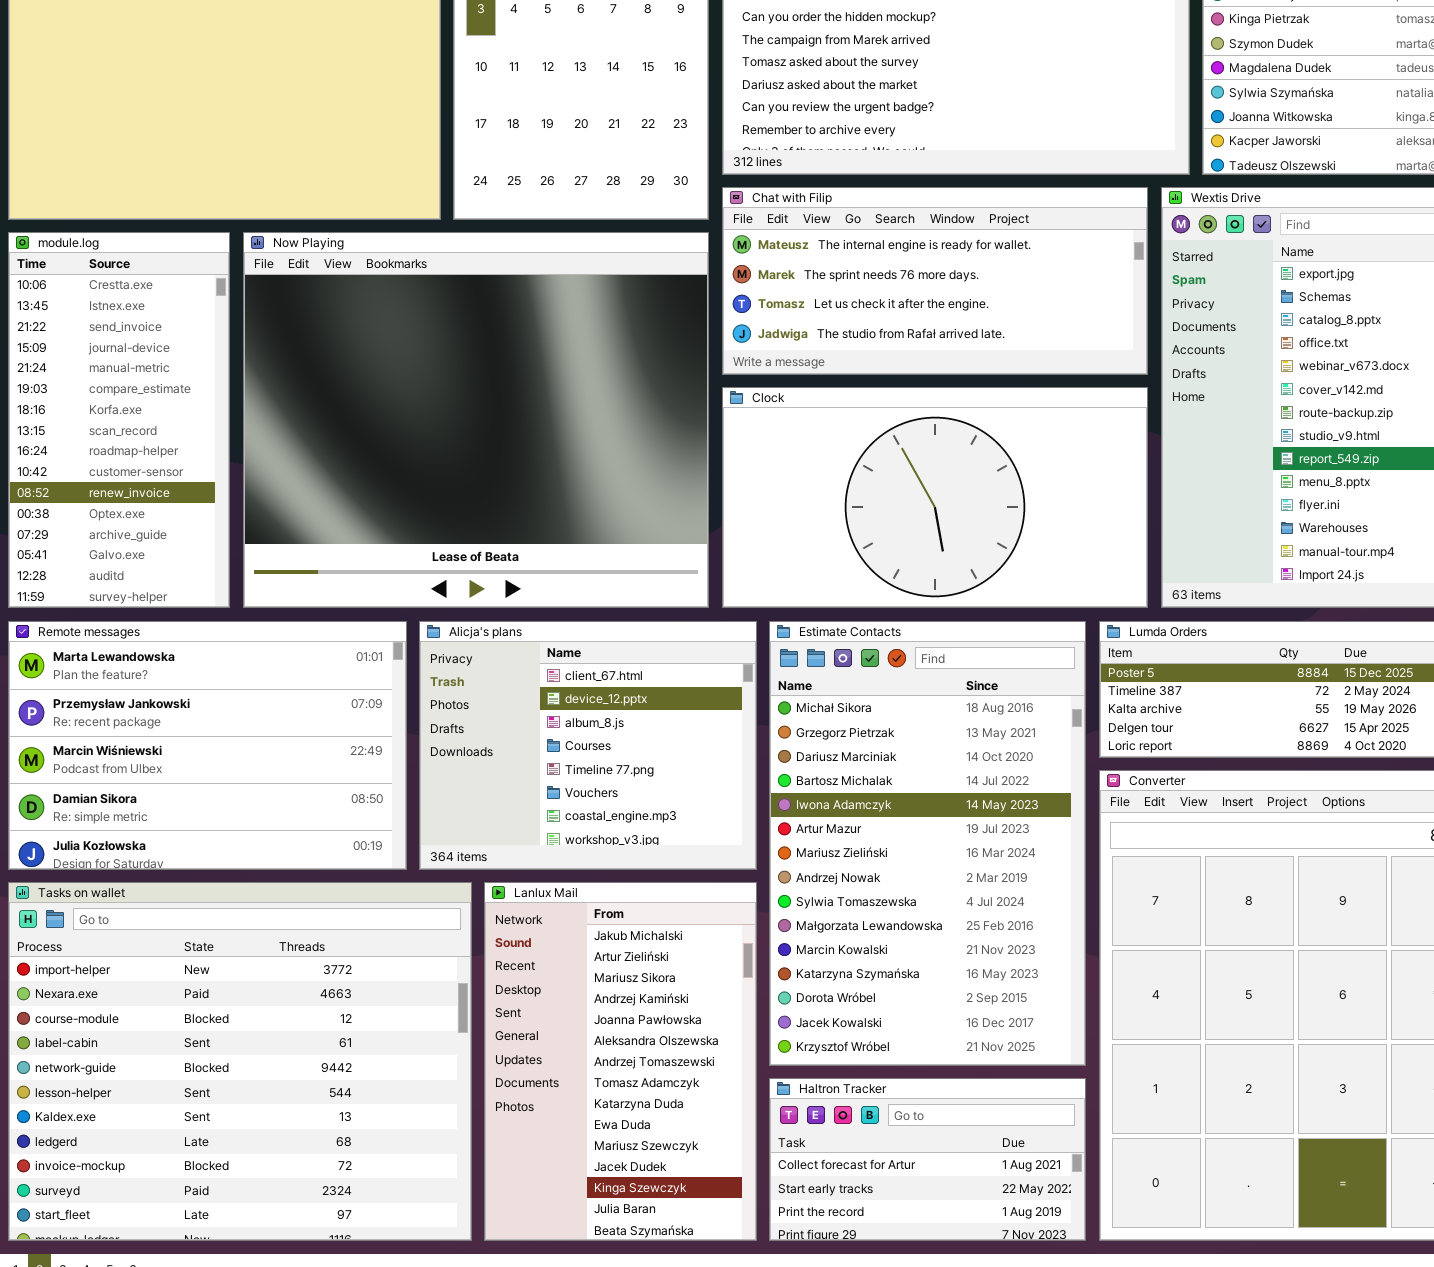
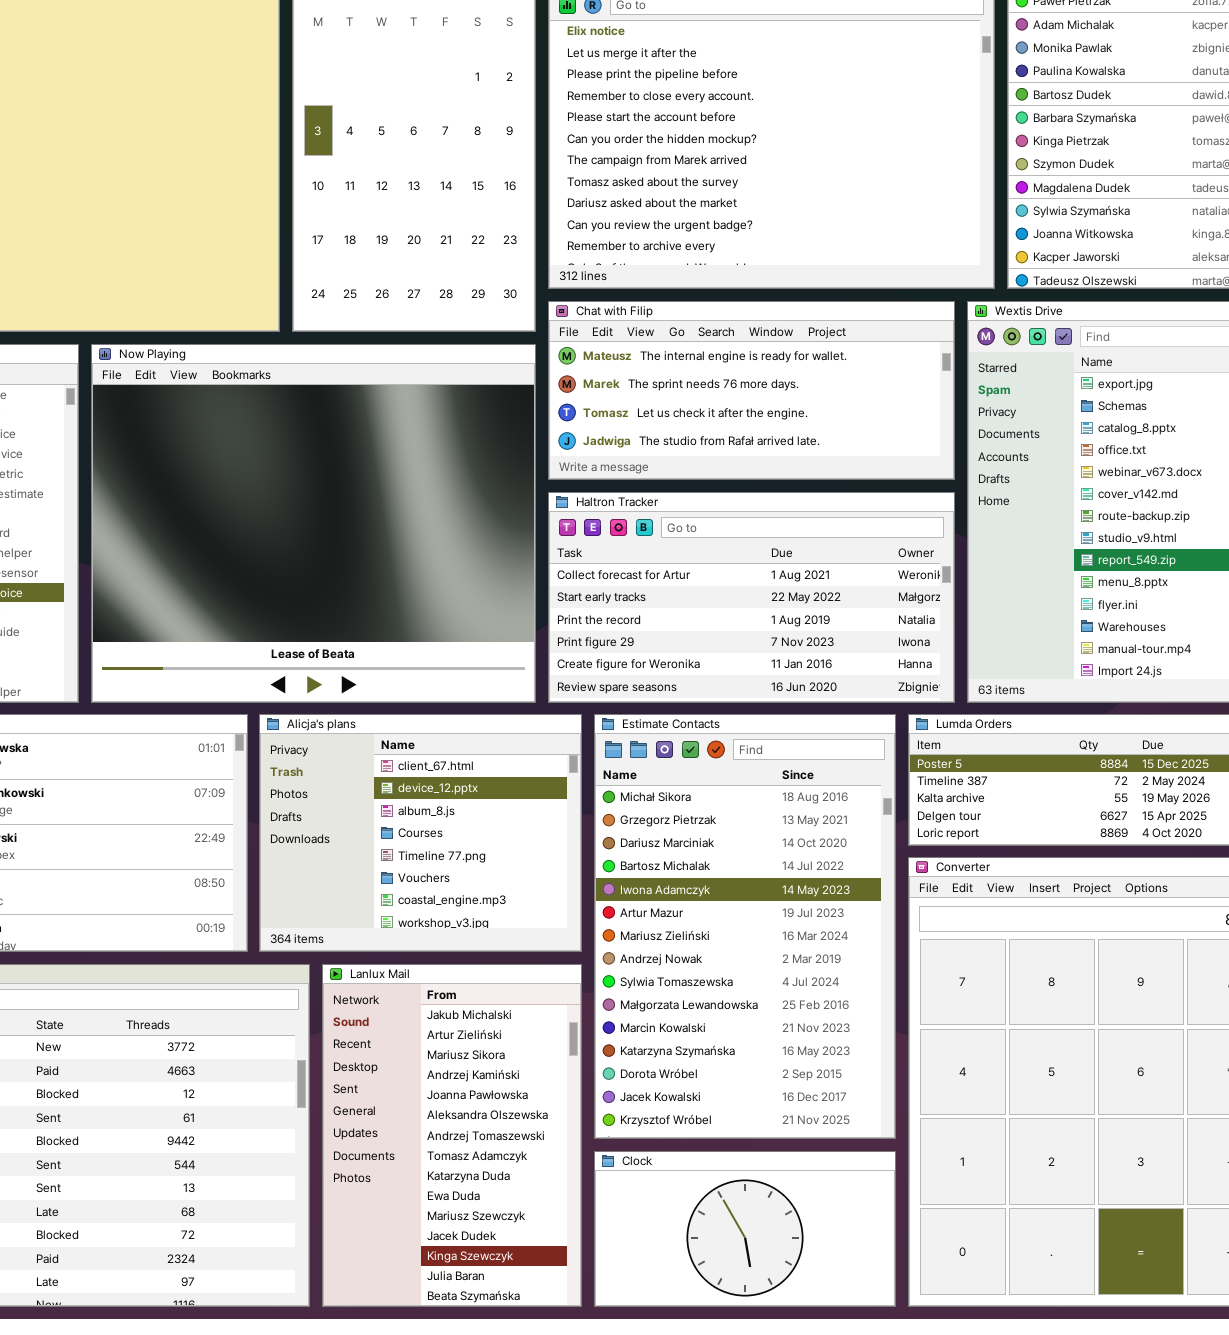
Clock: [722,387,1148,608] -> [594,1151,896,1307], moved, resized
Haltron Tracker: [769,1078,1086,1241] -> [548,492,955,703], moved, resized

